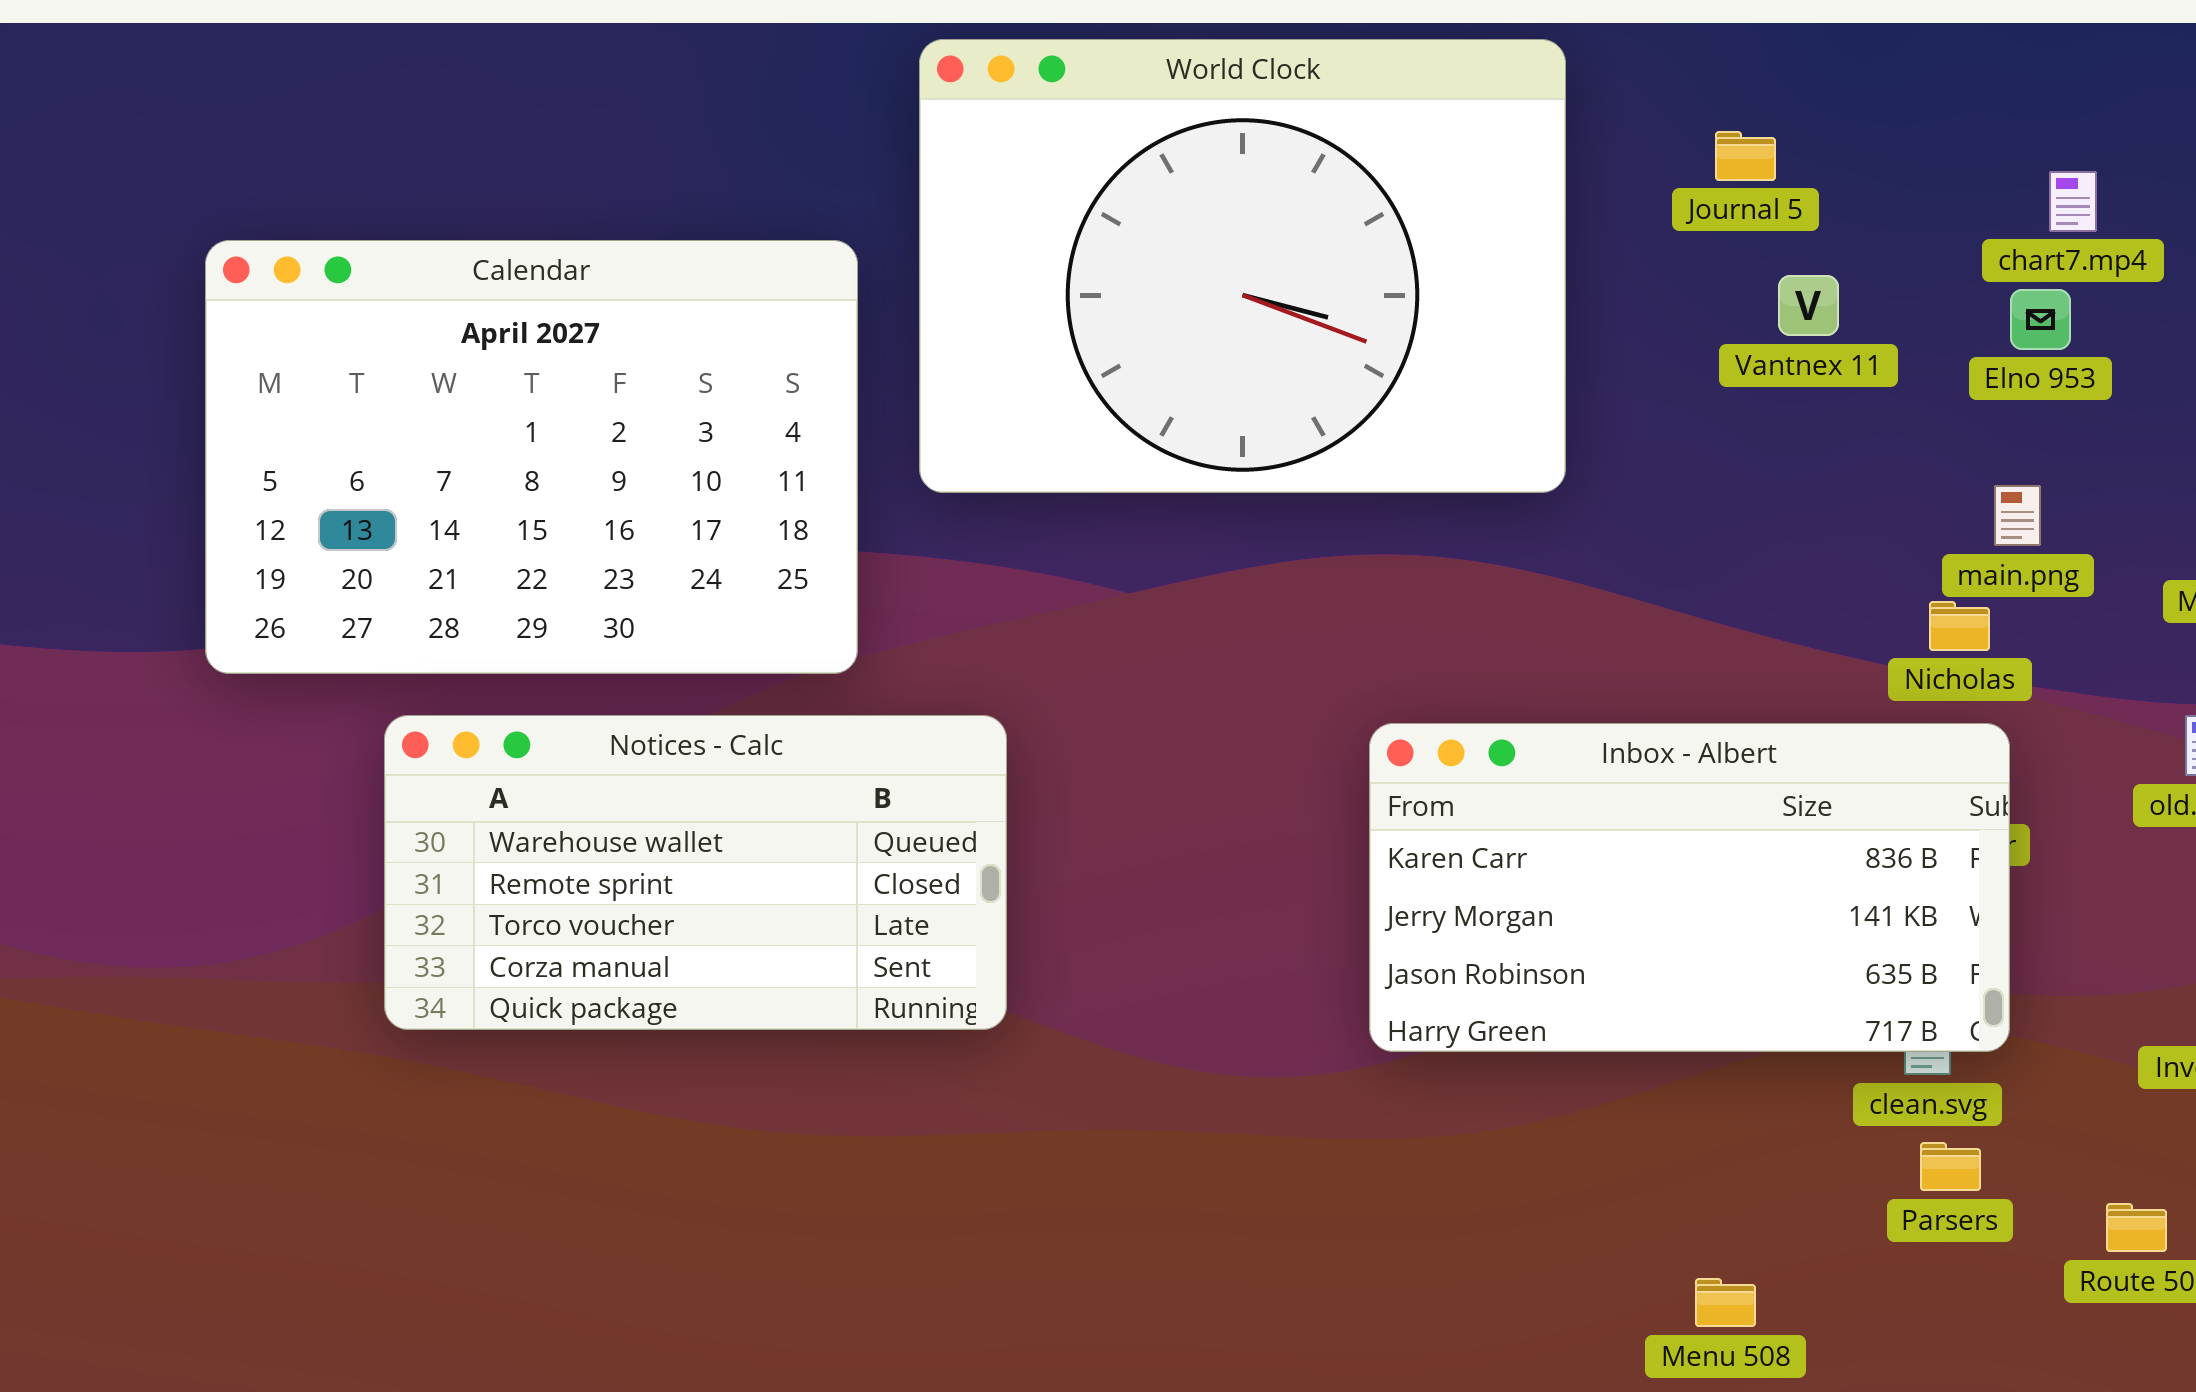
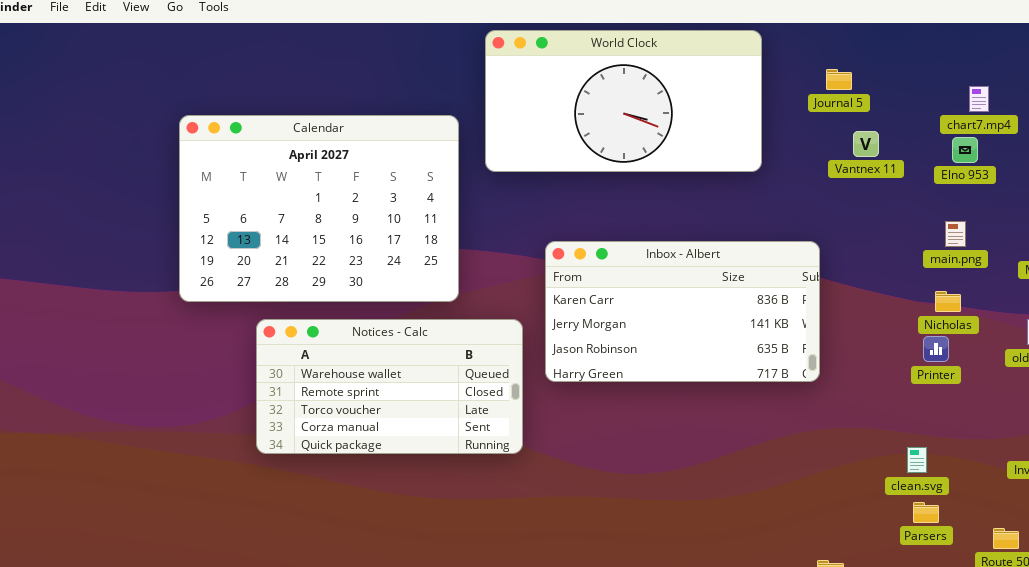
World Clock: [919,39,1566,493] -> [485,30,762,172], resized
Nicholas: [1929,601,1990,651] -> [935,291,961,312], moved
Inbox - Albert: [1369,723,2010,1052] -> [545,241,820,382], moved

